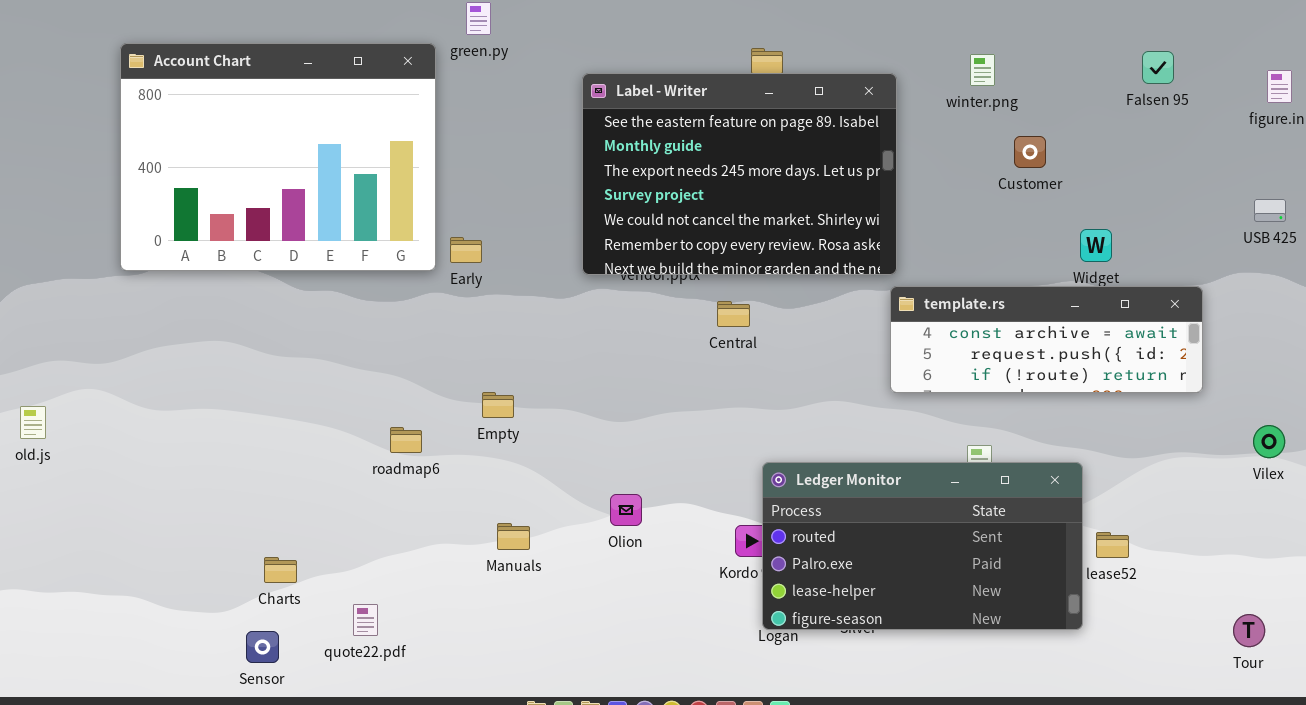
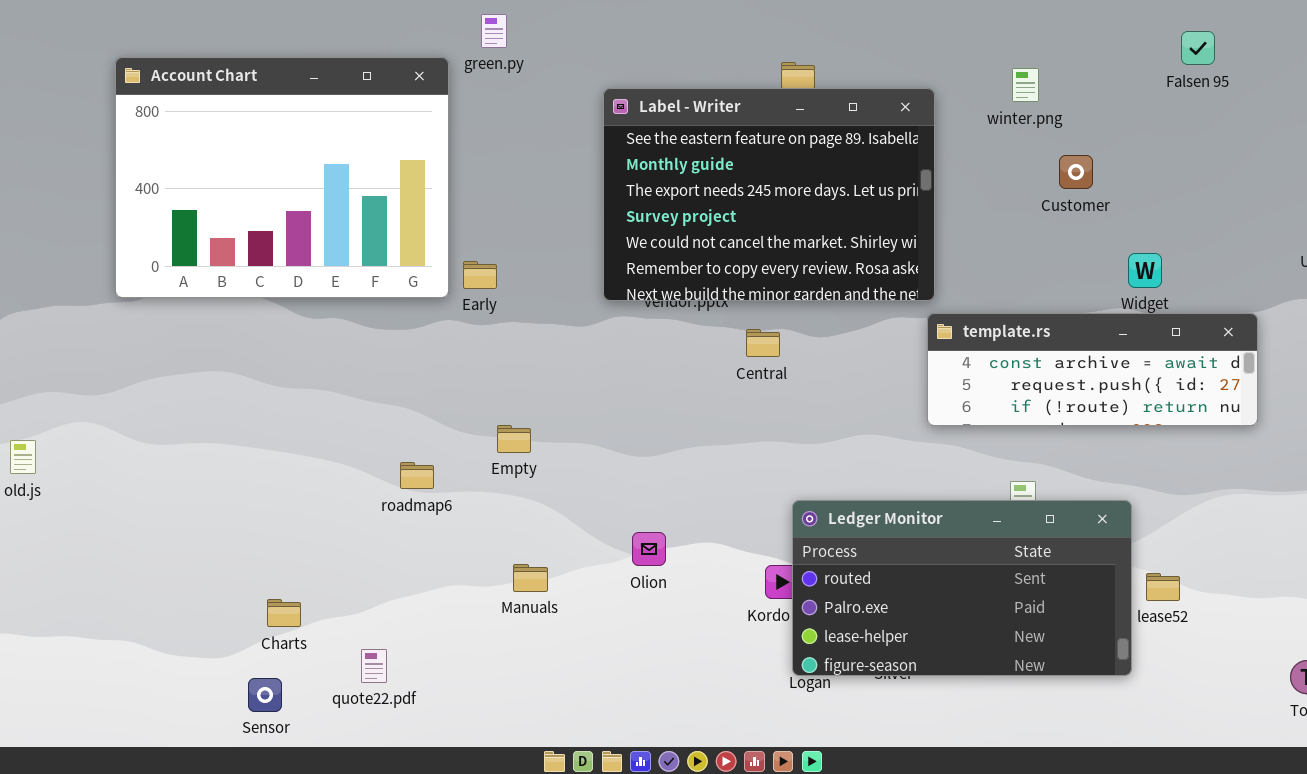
Falsen 95: [1142,51,1174,84] -> [1181,31,1215,65], moved

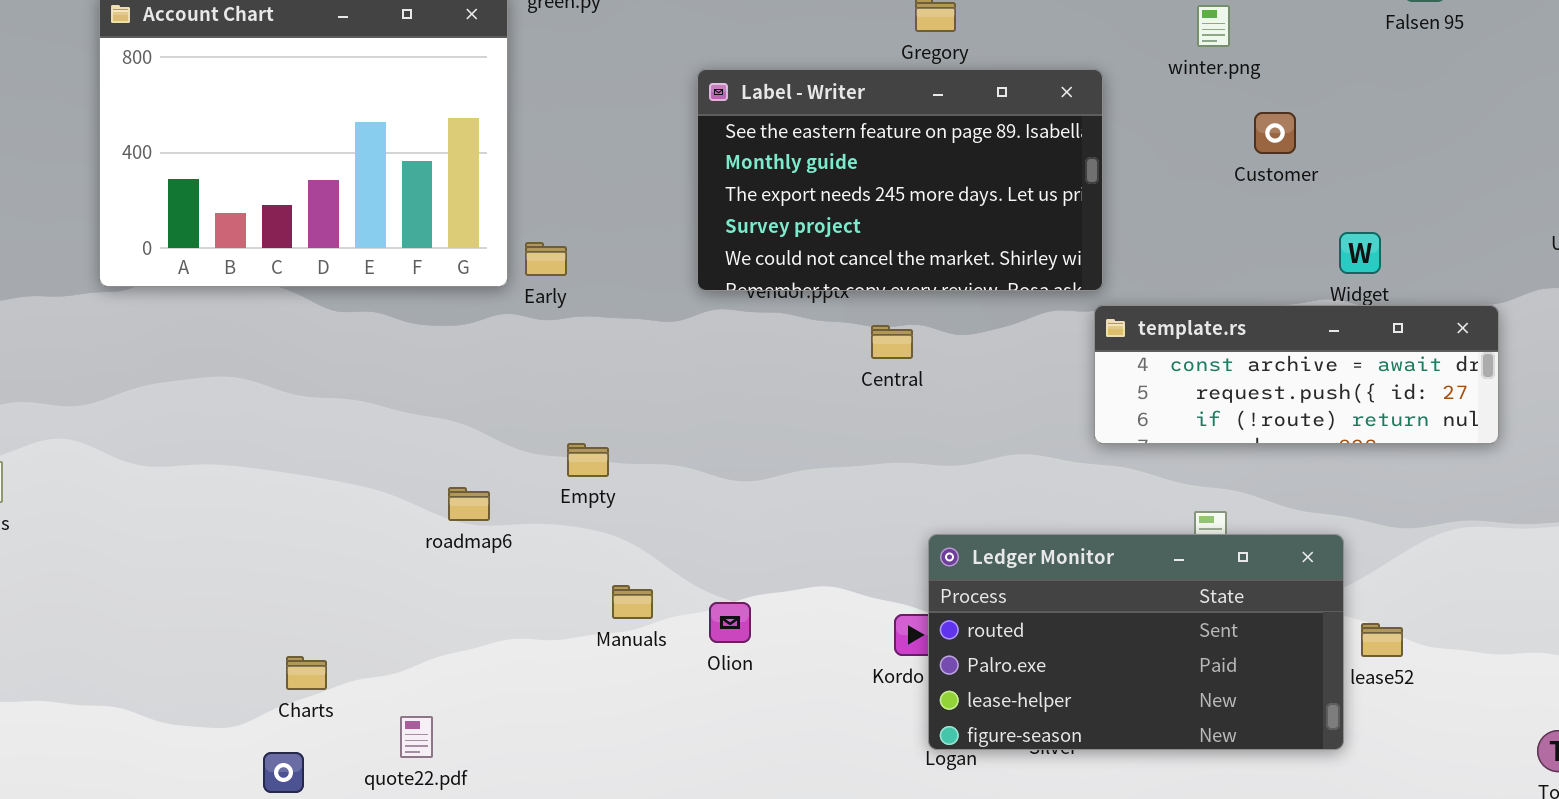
Label - Writer: [603,88,935,301] -> [697,69,1103,291], resized
Olion: [632,532,666,566] -> [709,602,751,643], moved
Manuals: [513,564,548,592] -> [612,585,653,619], moved

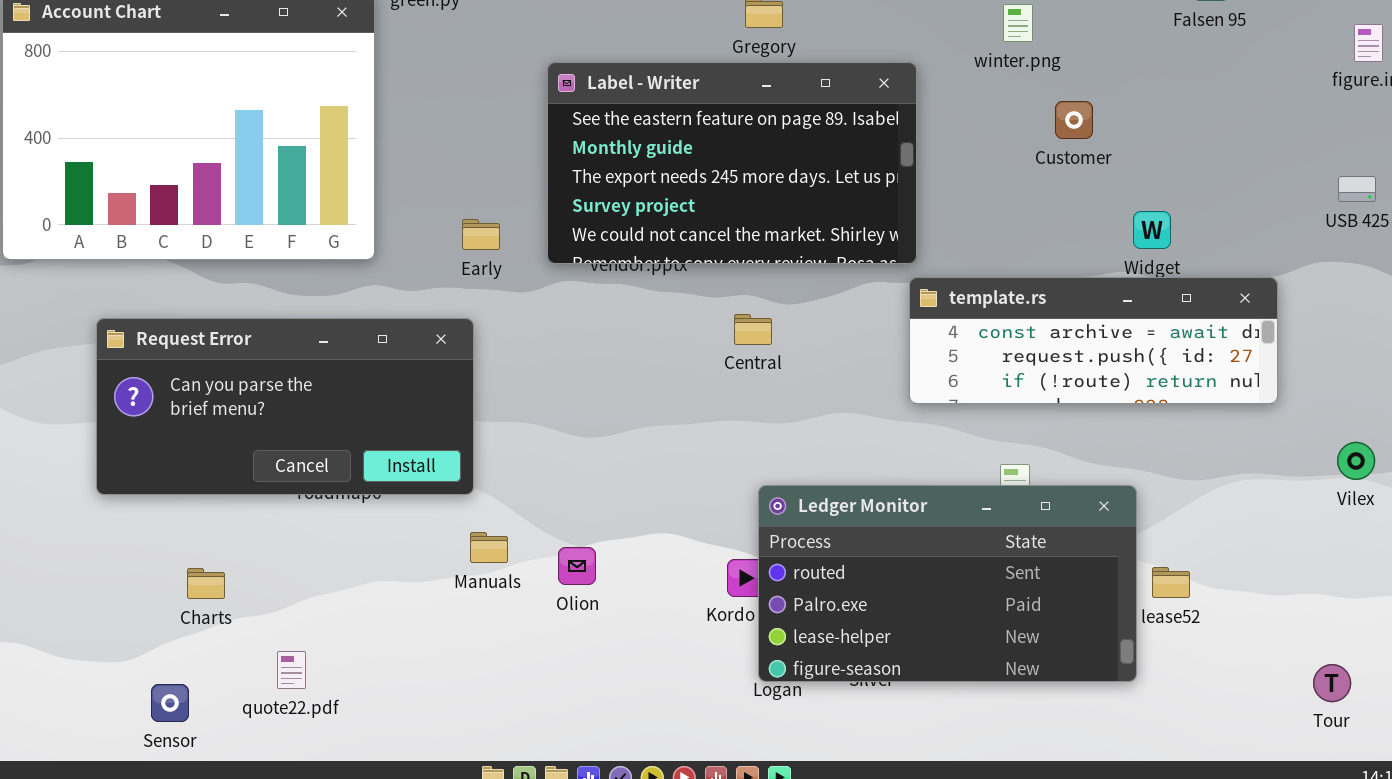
Early: [525,242,567,276] -> [462,219,500,250], moved
Central: [871,325,913,359] -> [734,314,772,345], moved
Request Error: none -> [96,318,474,495], opened
Charts: [286,656,327,690] -> [187,568,225,599], moved

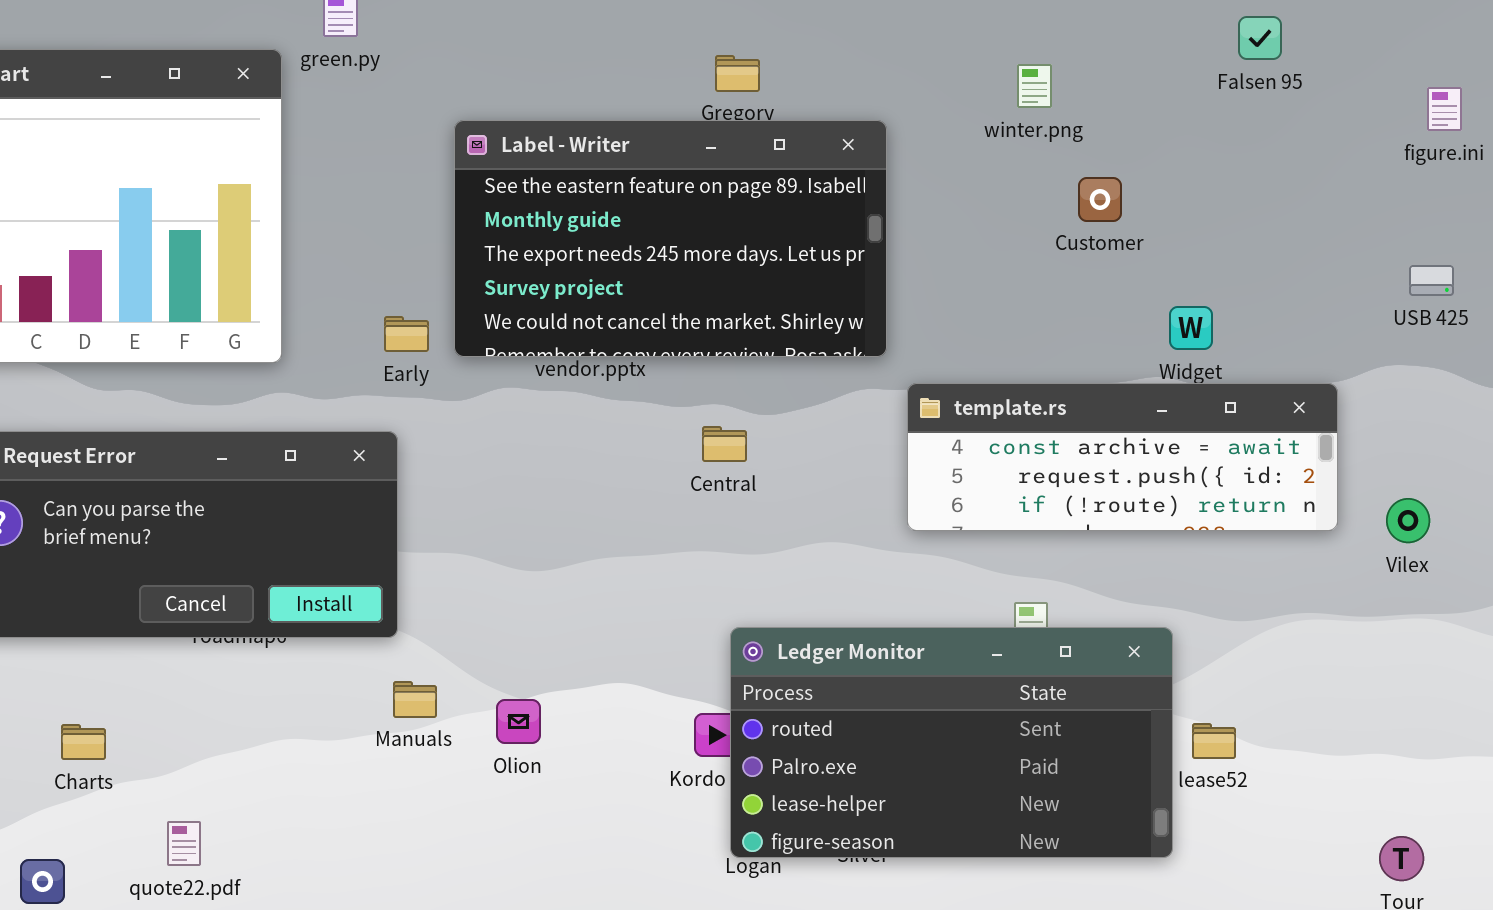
Label - Writer: [547,62,917,264] -> [454,120,887,357], moved
Vilex: [1337,442,1375,480] -> [1386,498,1430,543], moved

